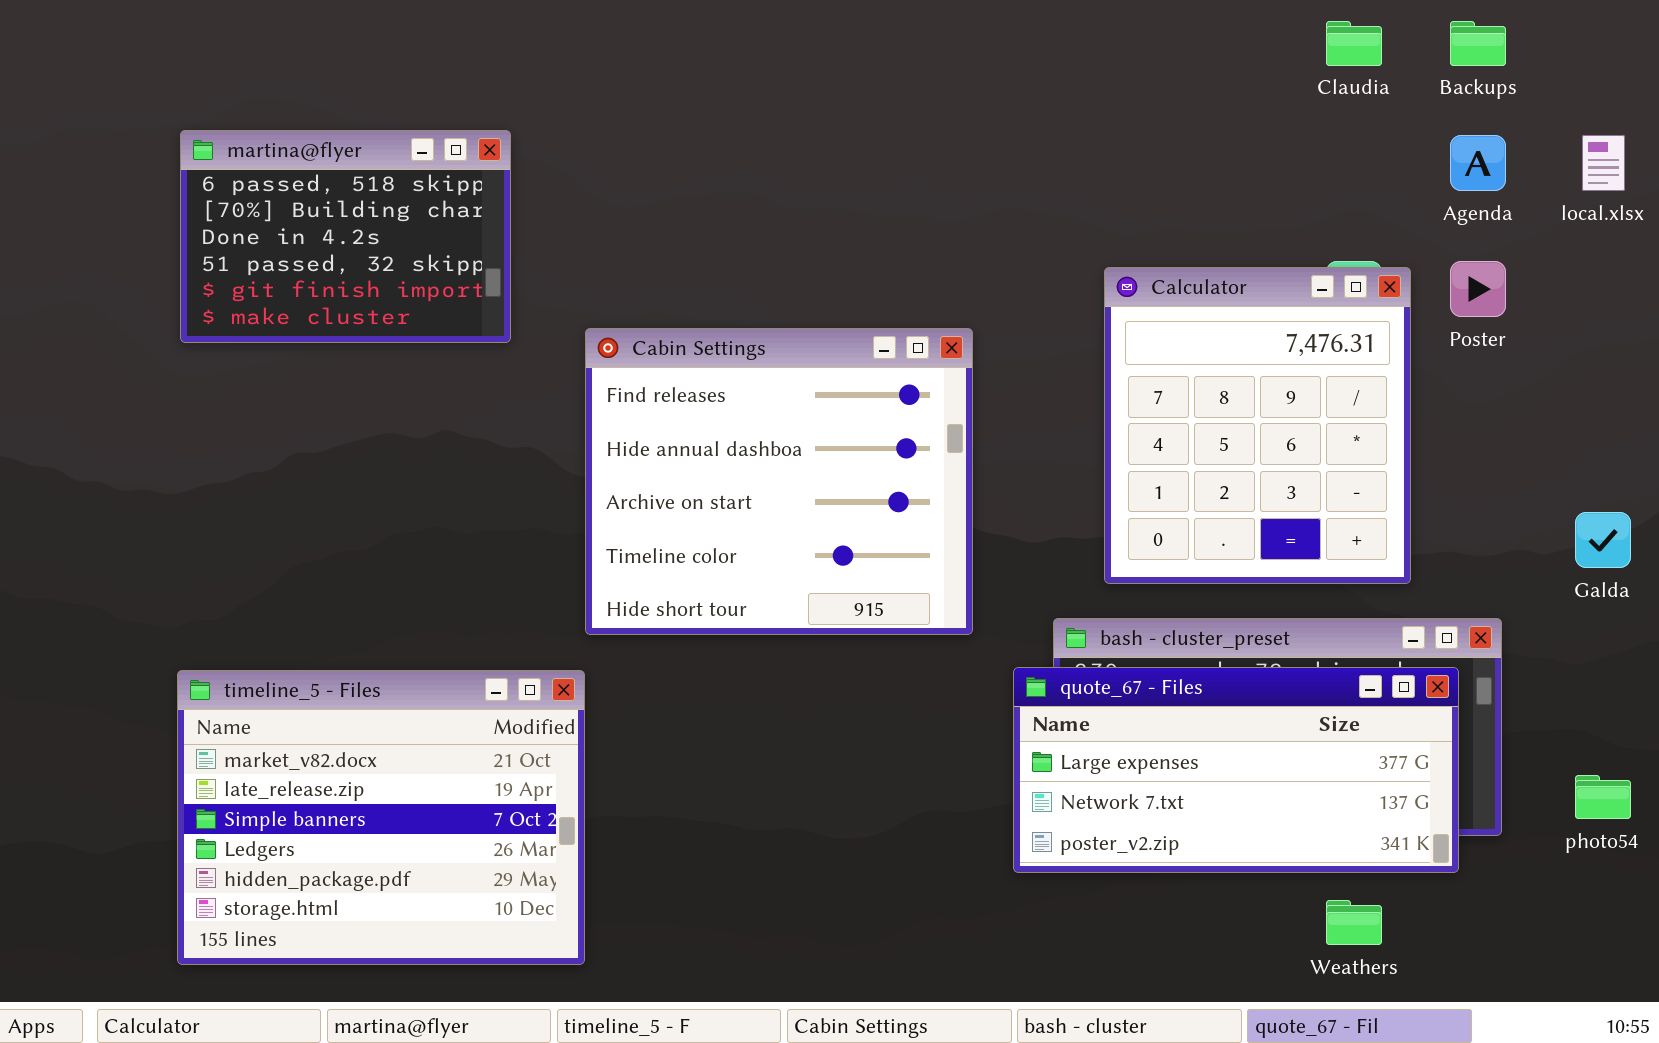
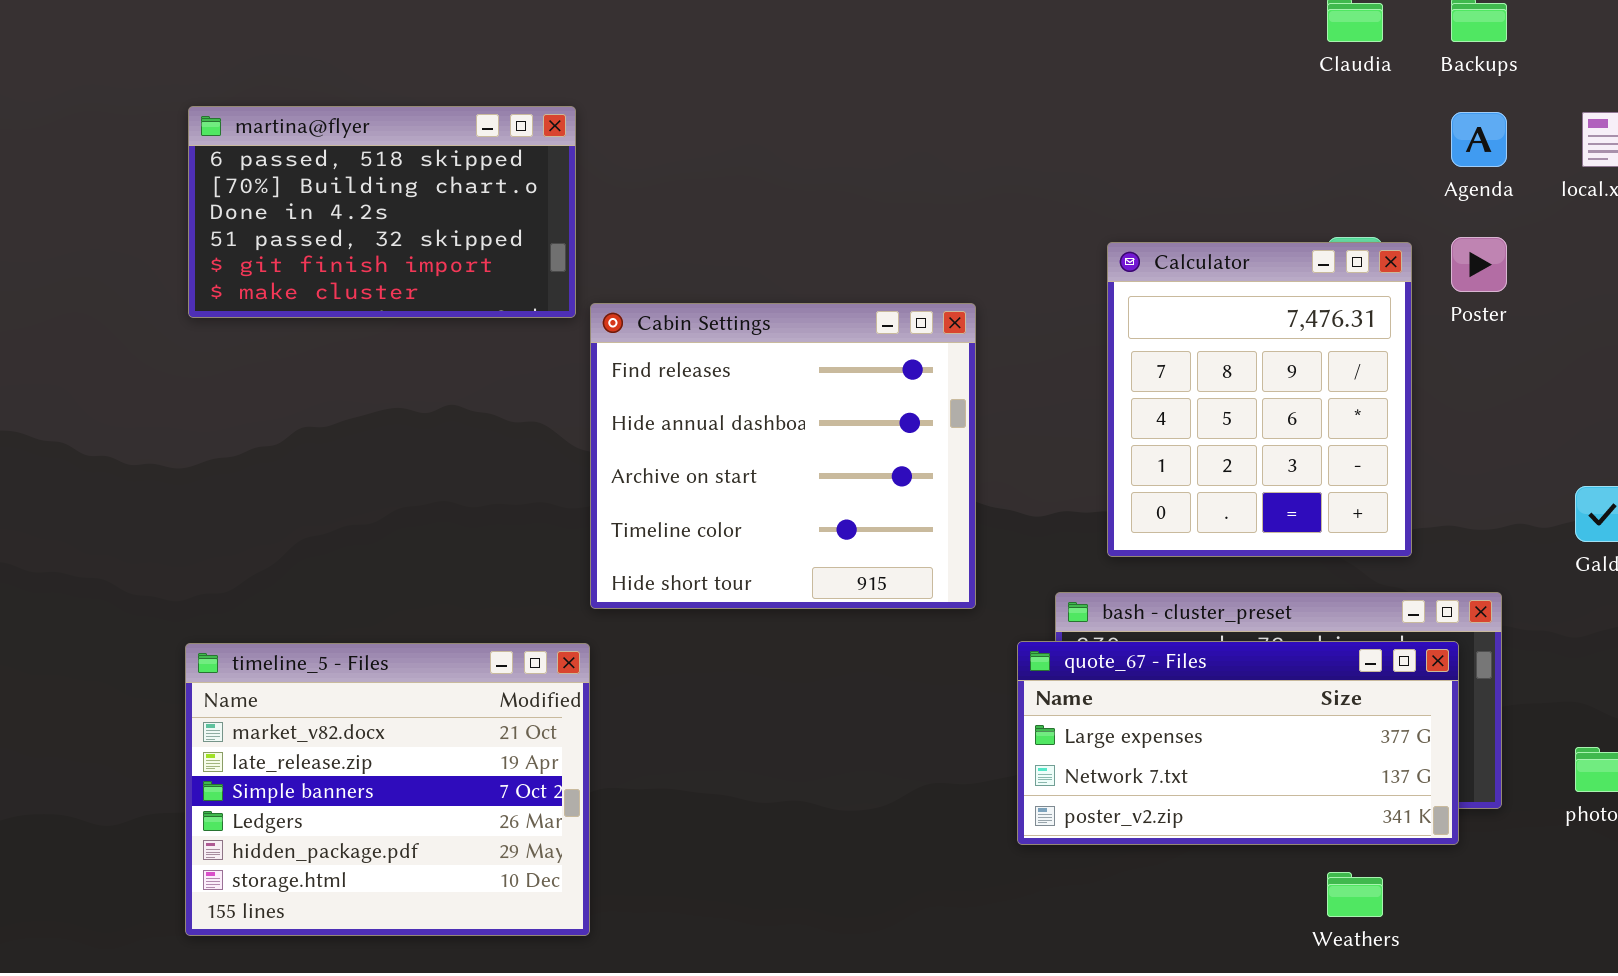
martina@flyer: [180,130,511,343] -> [188,106,576,318], resized

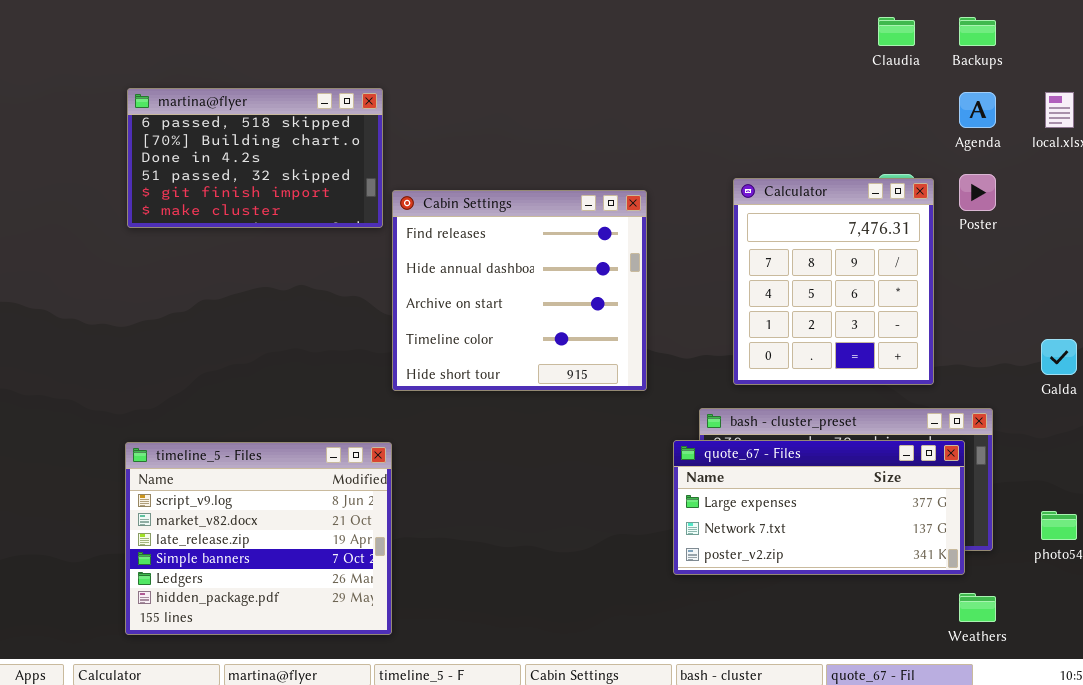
Cabin Settings: [590,303,976,609] -> [392,190,647,391], moved
timeline_5 - Files: [185,643,590,936] -> [125,442,392,635], scrolled up 1 row
Weathers: [1327,872,1383,917] -> [959,593,996,622], moved

